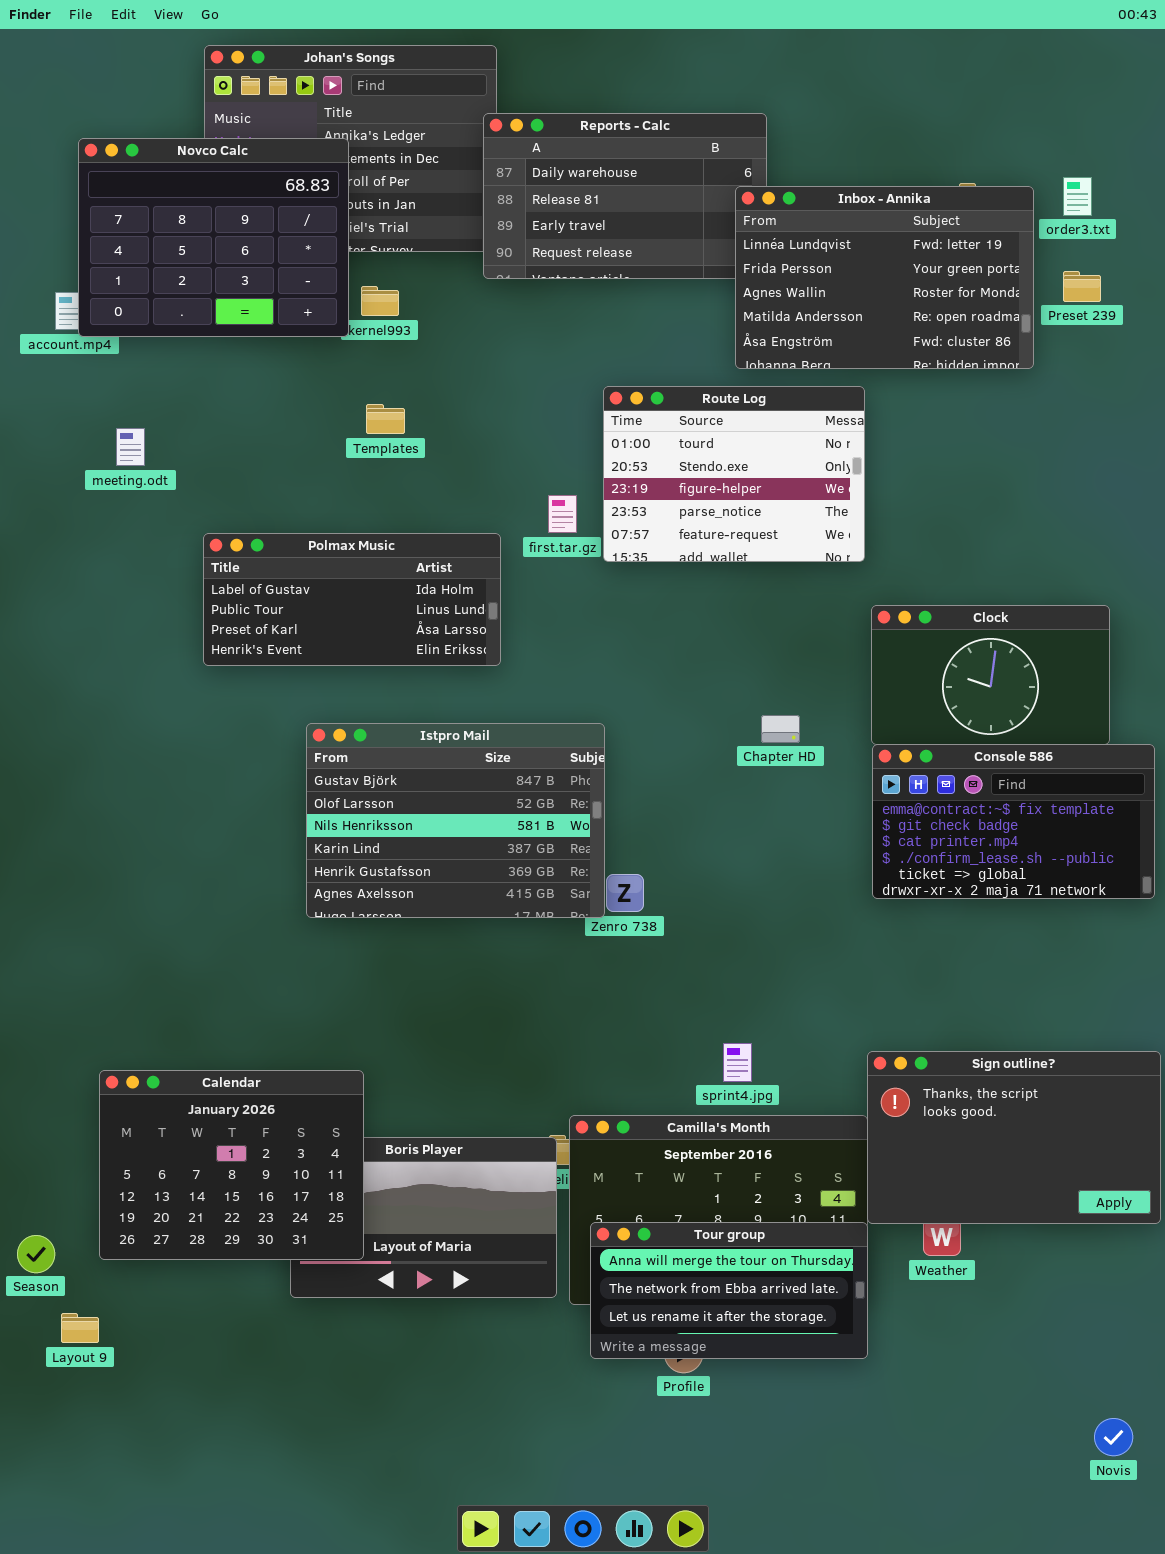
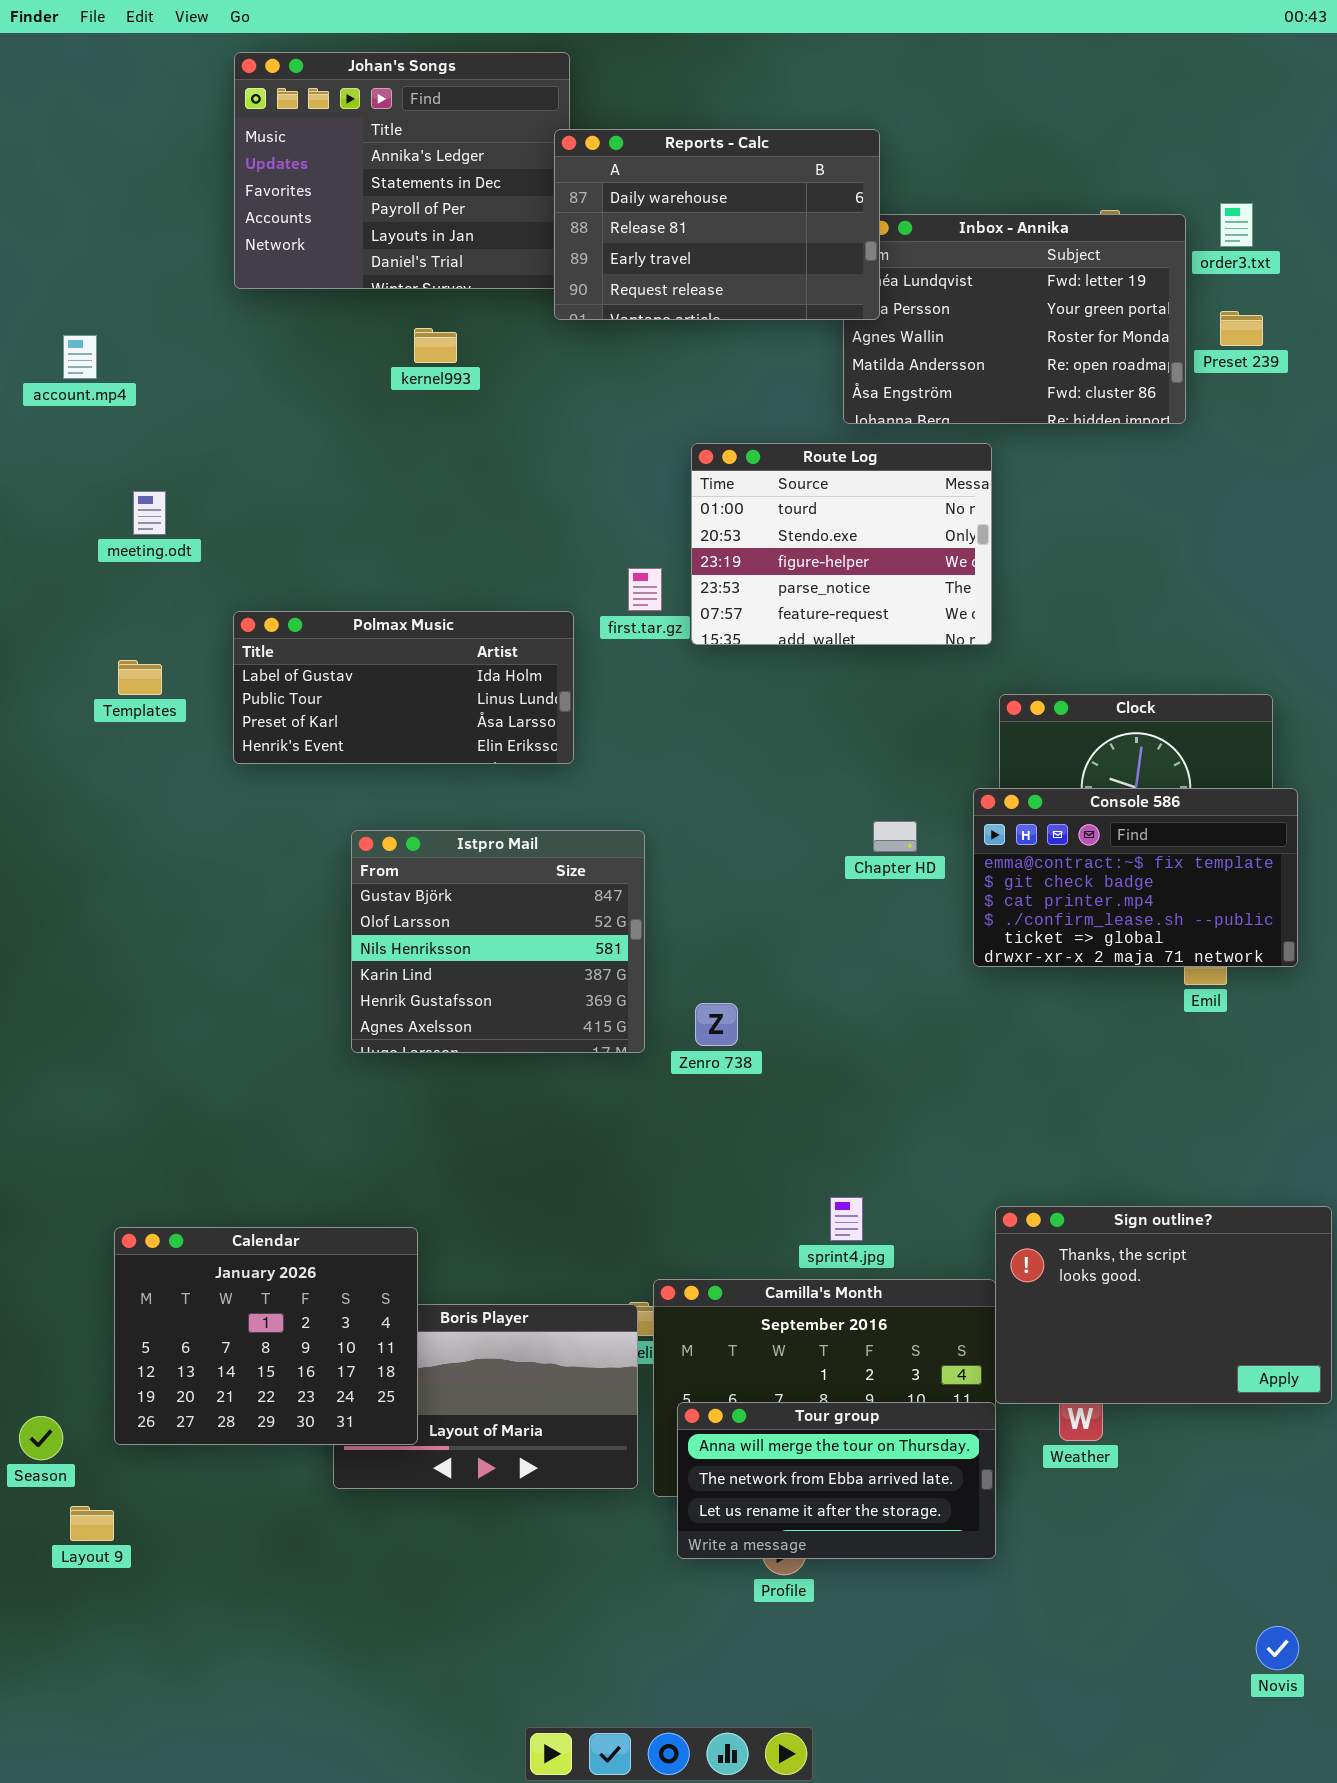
Reports - Calc: [483,113,767,279] -> [554,129,880,320], raised
Novco Calc: [78,138,349,337] -> none, closed
Templates: [366,404,405,434] -> [118,660,162,695], moved
Istpro Mail: [306,723,605,918] -> [351,830,645,1053], resized
Console 586: [872,744,1155,899] -> [973,788,1298,967], moved

